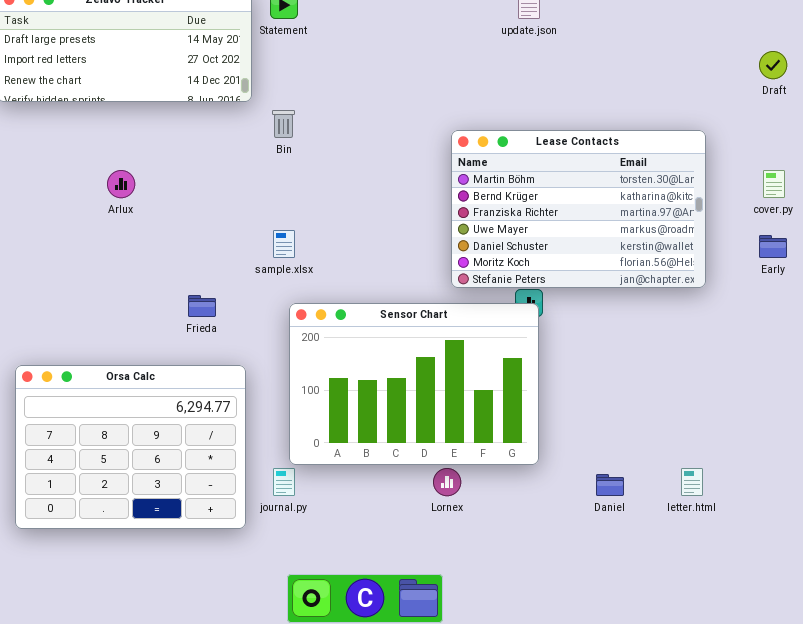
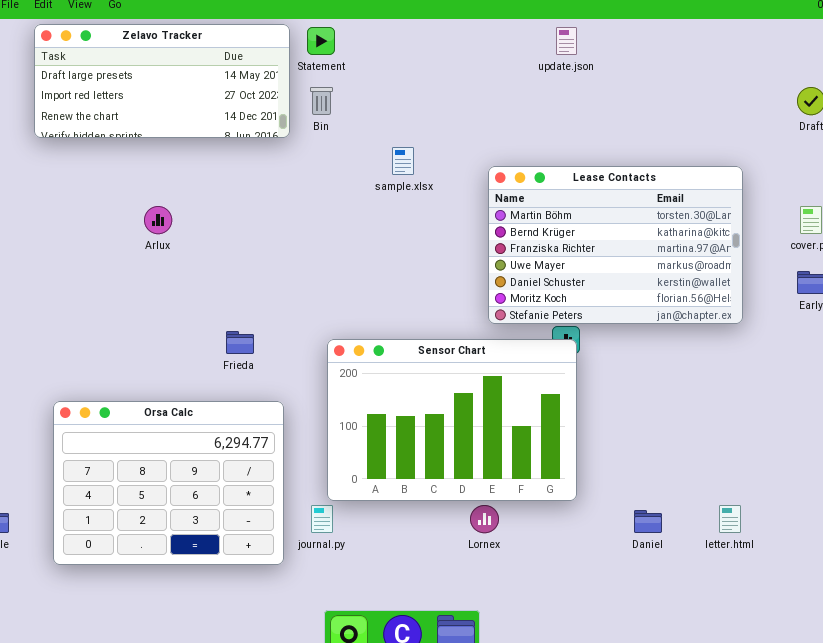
Bin: [272,110,295,138] -> [310,87,333,115], moved
sample.xlsx: [273,230,295,258] -> [392,147,414,175], moved

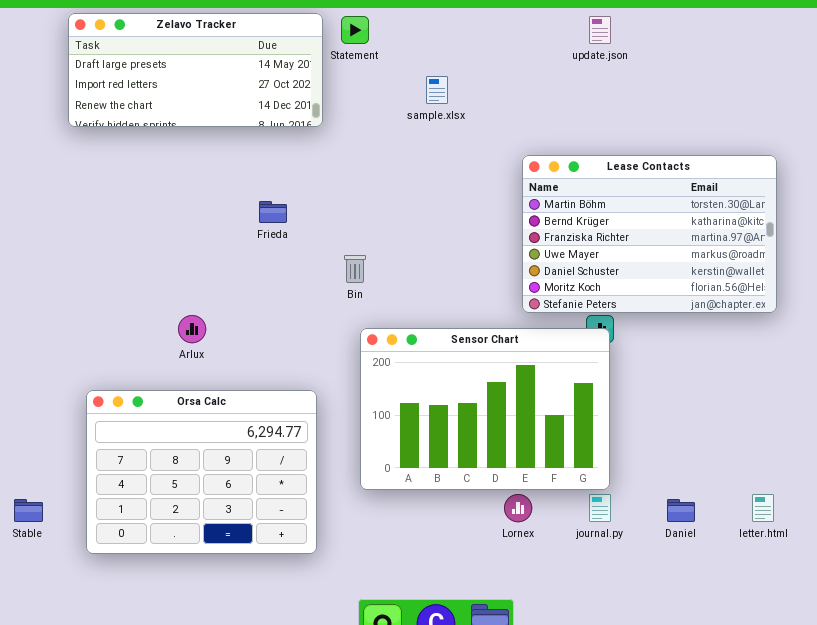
Bin: [310,87,333,115] -> [344,255,366,283], moved
sample.xlsx: [392,147,414,175] -> [426,76,448,104], moved
Arlux: [144,206,172,234] -> [178,315,206,343], moved
Frieda: [226,331,254,354] -> [259,201,287,223], moved
journal.py: [311,505,333,533] -> [589,494,611,522], moved

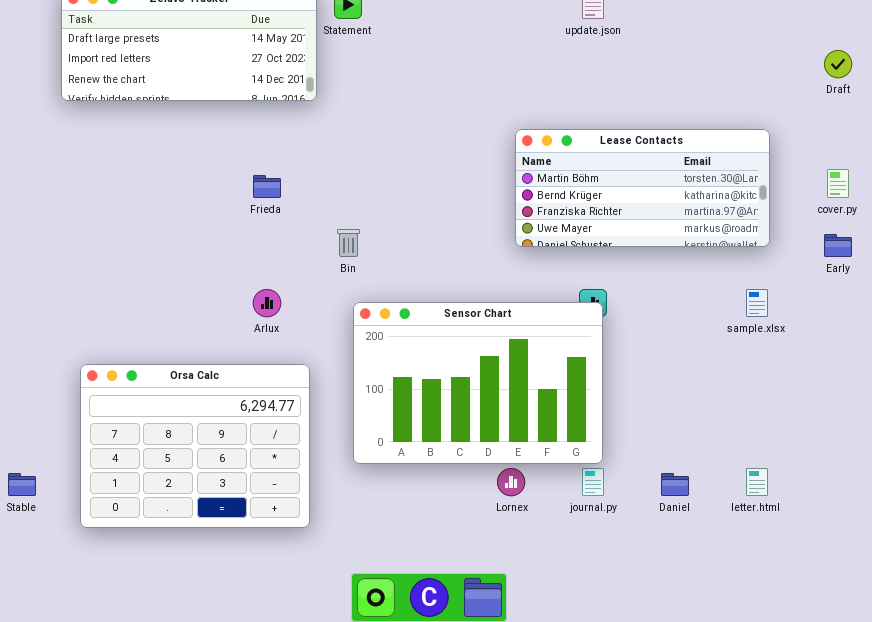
sample.xlsx: [426,76,448,104] -> [746,289,768,317], moved
Lease Contacts: [522,155,777,313] -> [515,129,770,247], resized
Arlux: [178,315,206,343] -> [253,289,281,317], moved

